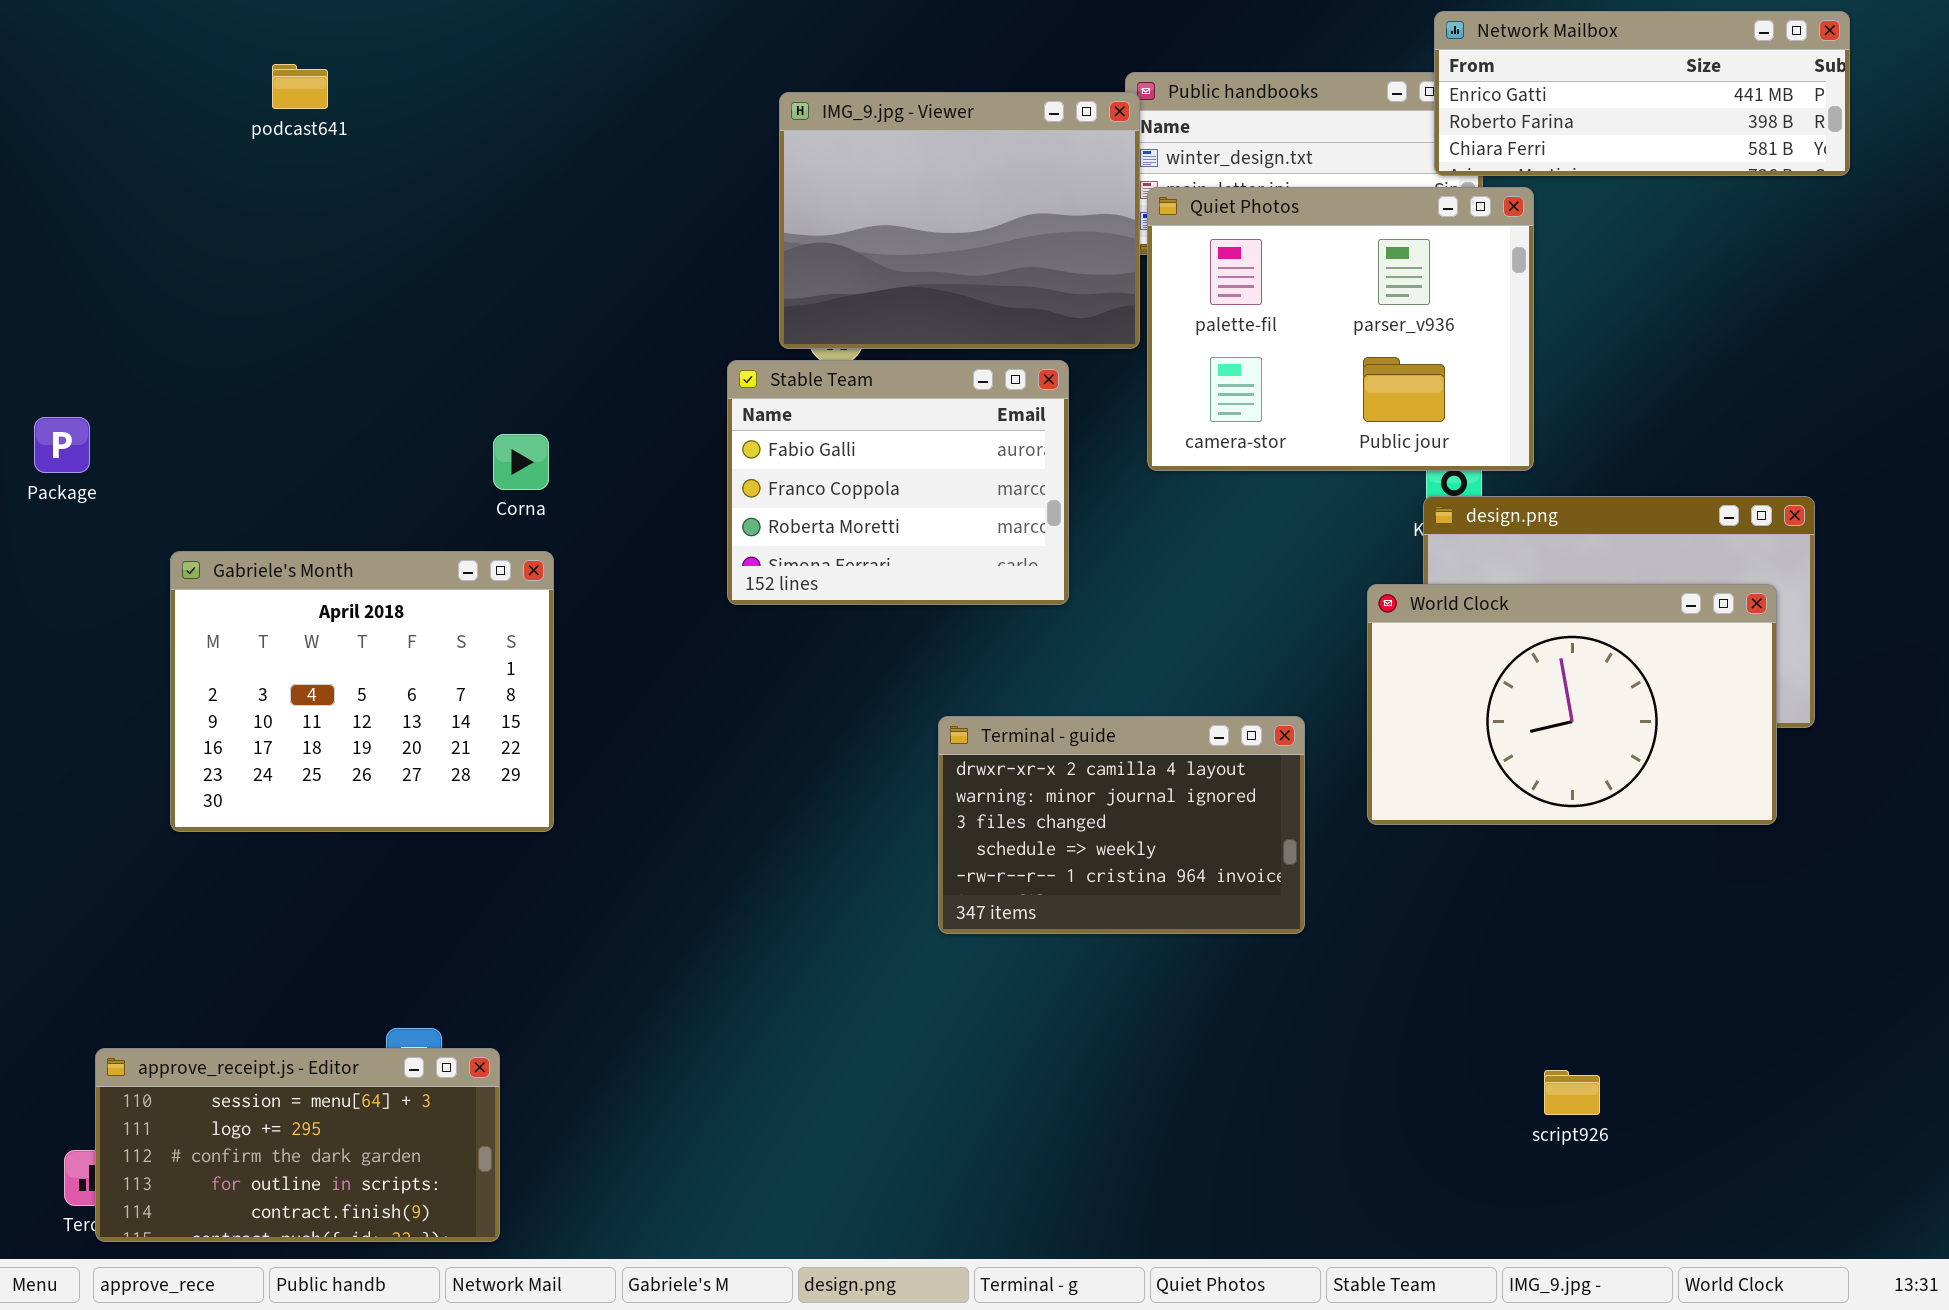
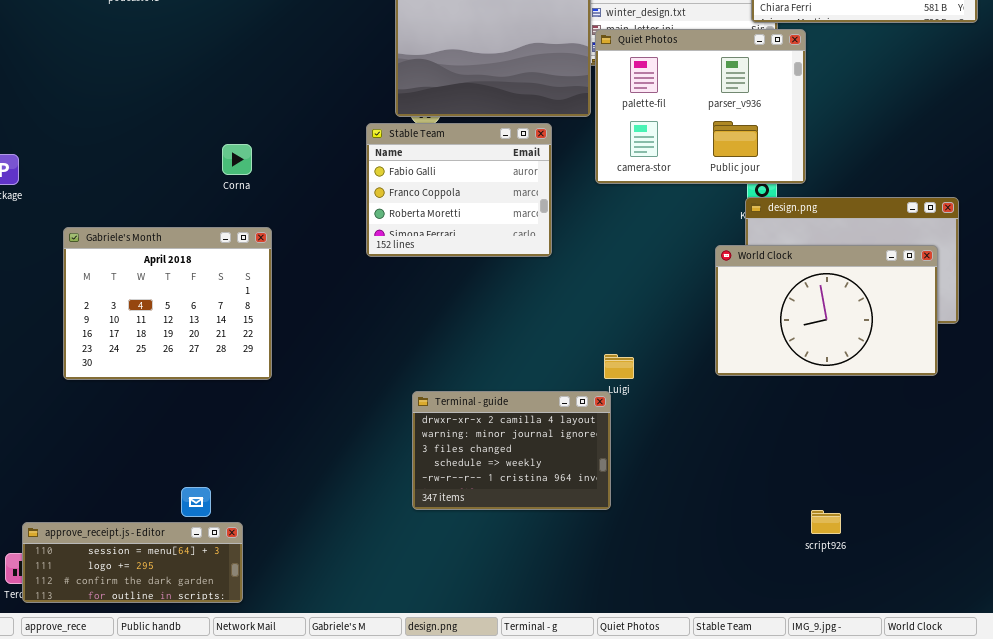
Corna: [493,434,549,490] -> [222,144,252,175], moved
Terminal - guide: [938,716,1305,934] -> [412,391,611,510], moved
approve_receipt.js - Editor: [95,1048,500,1242] -> [22,522,243,603], resized

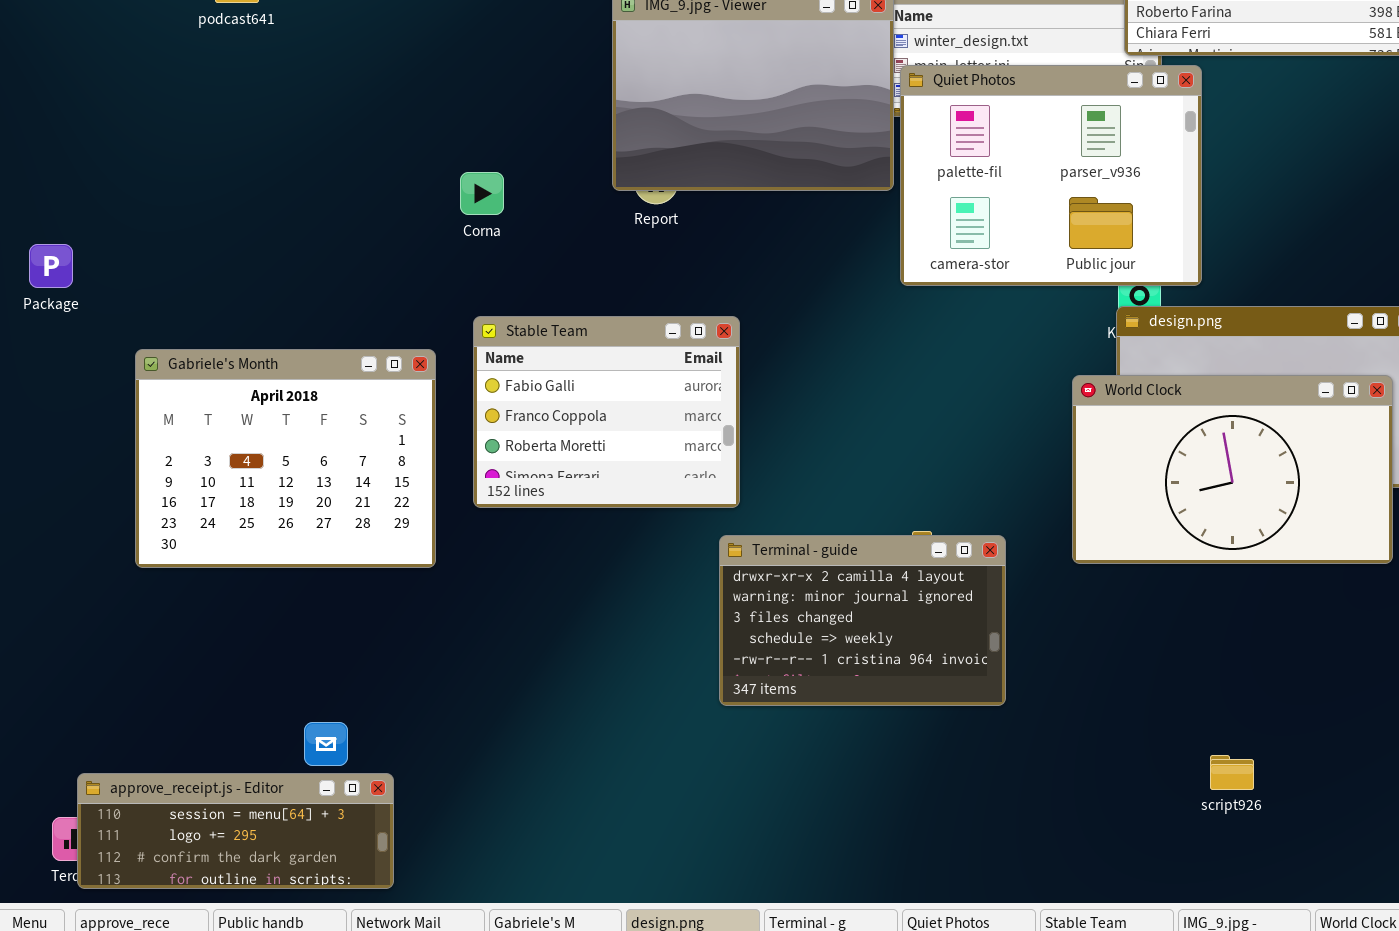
Stable Team: [366,123,552,257] -> [473,316,740,508], moved
Corna: [222,144,252,175] -> [460,172,504,215], moved
Terminal - guide: [412,391,611,510] -> [719,535,1006,706], moved

